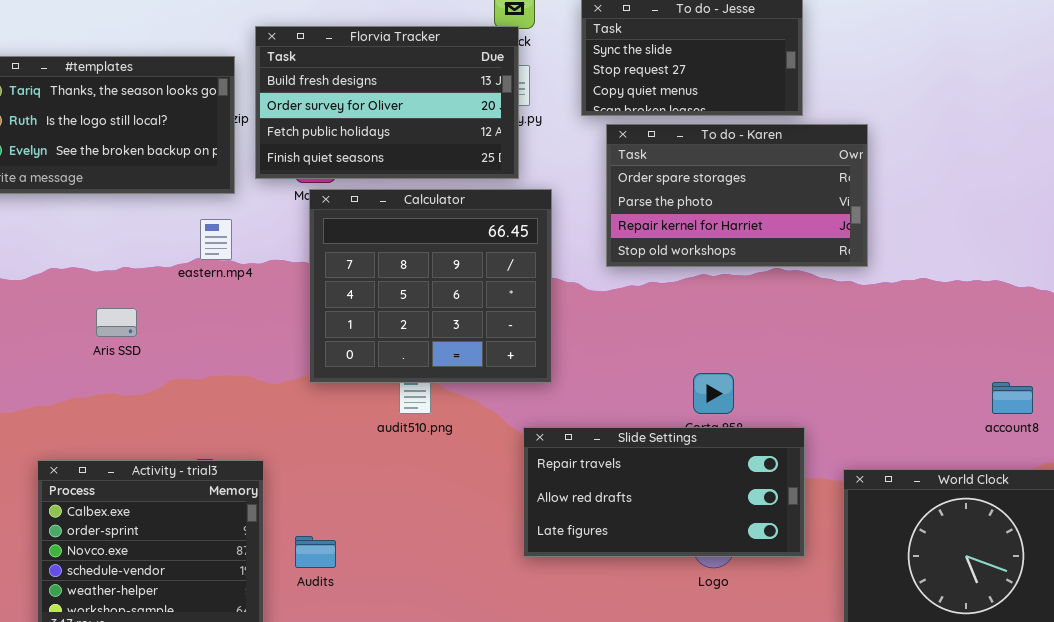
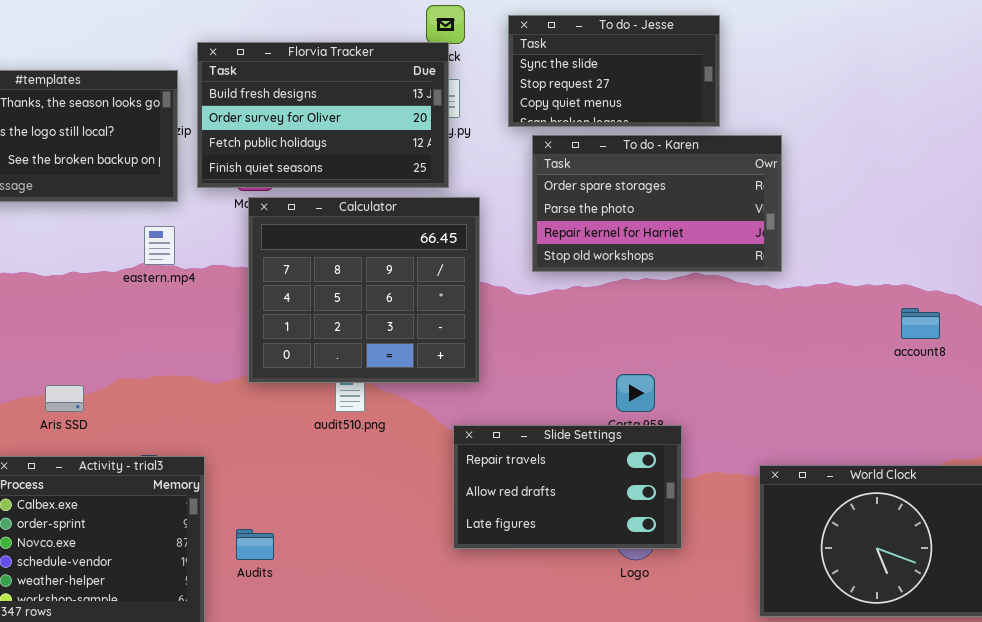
Aris SSD: [96,308,137,337] -> [45,385,84,412], moved
account8: [992,382,1033,414] -> [901,308,940,339], moved
Slide Settings: [523,427,805,557] -> [453,425,682,549], resized

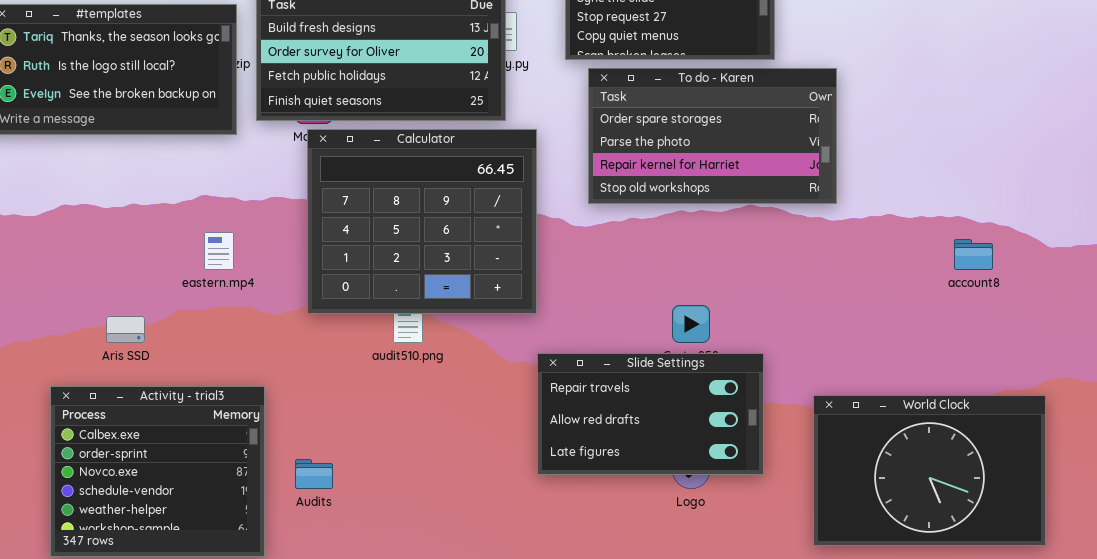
eastern.mp4: [144,226,175,265] -> [204,232,234,270], moved
Slide Settings: [453,425,682,549] -> [537,353,764,475], moved

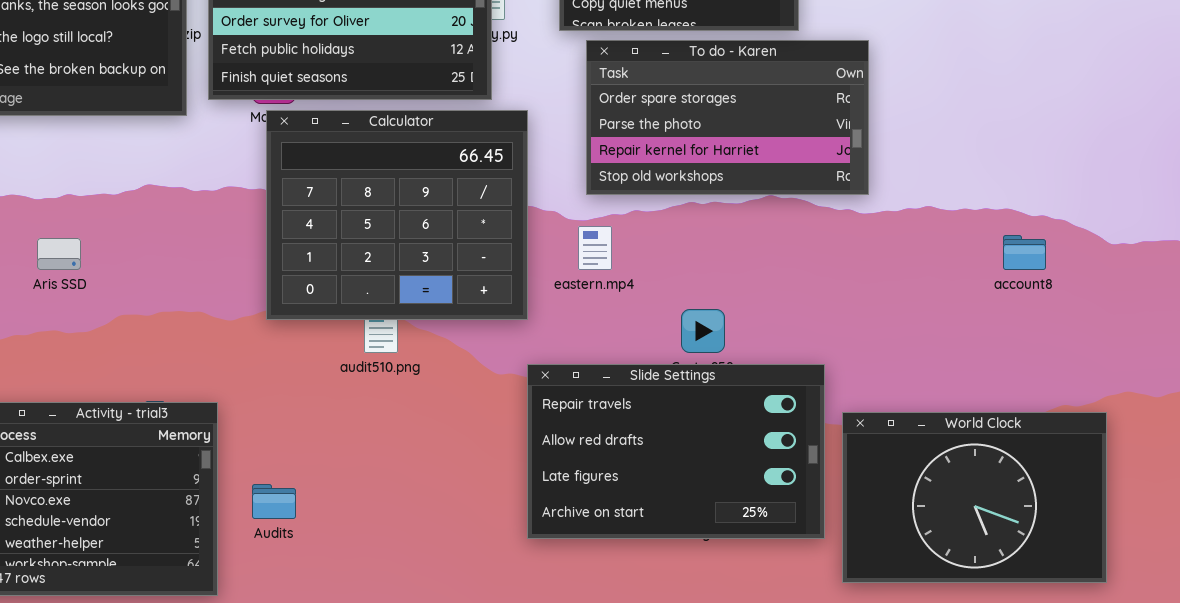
eastern.mp4: [204,232,234,270] -> [578,226,612,270], moved
Aris SSD: [106,316,145,343] -> [37,238,81,270], moved
Slide Settings: [537,353,764,475] -> [527,364,825,539], resized

